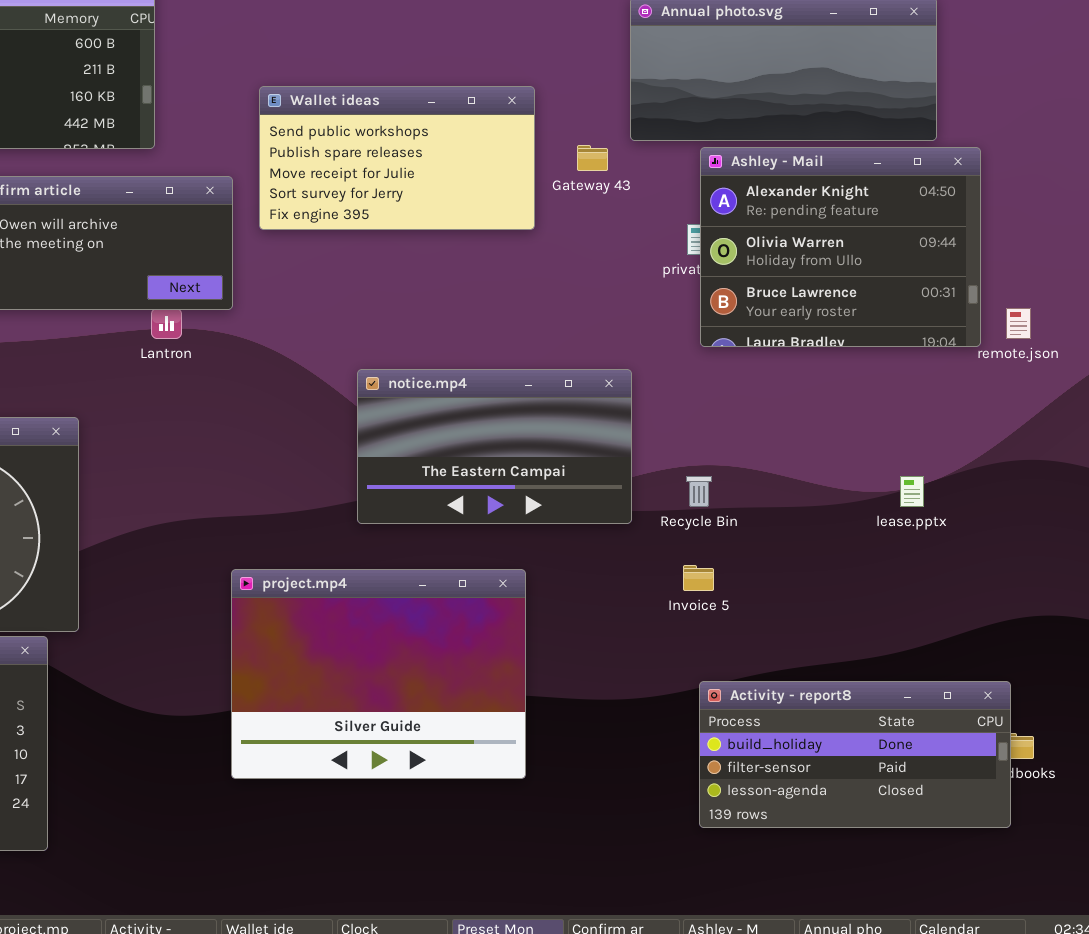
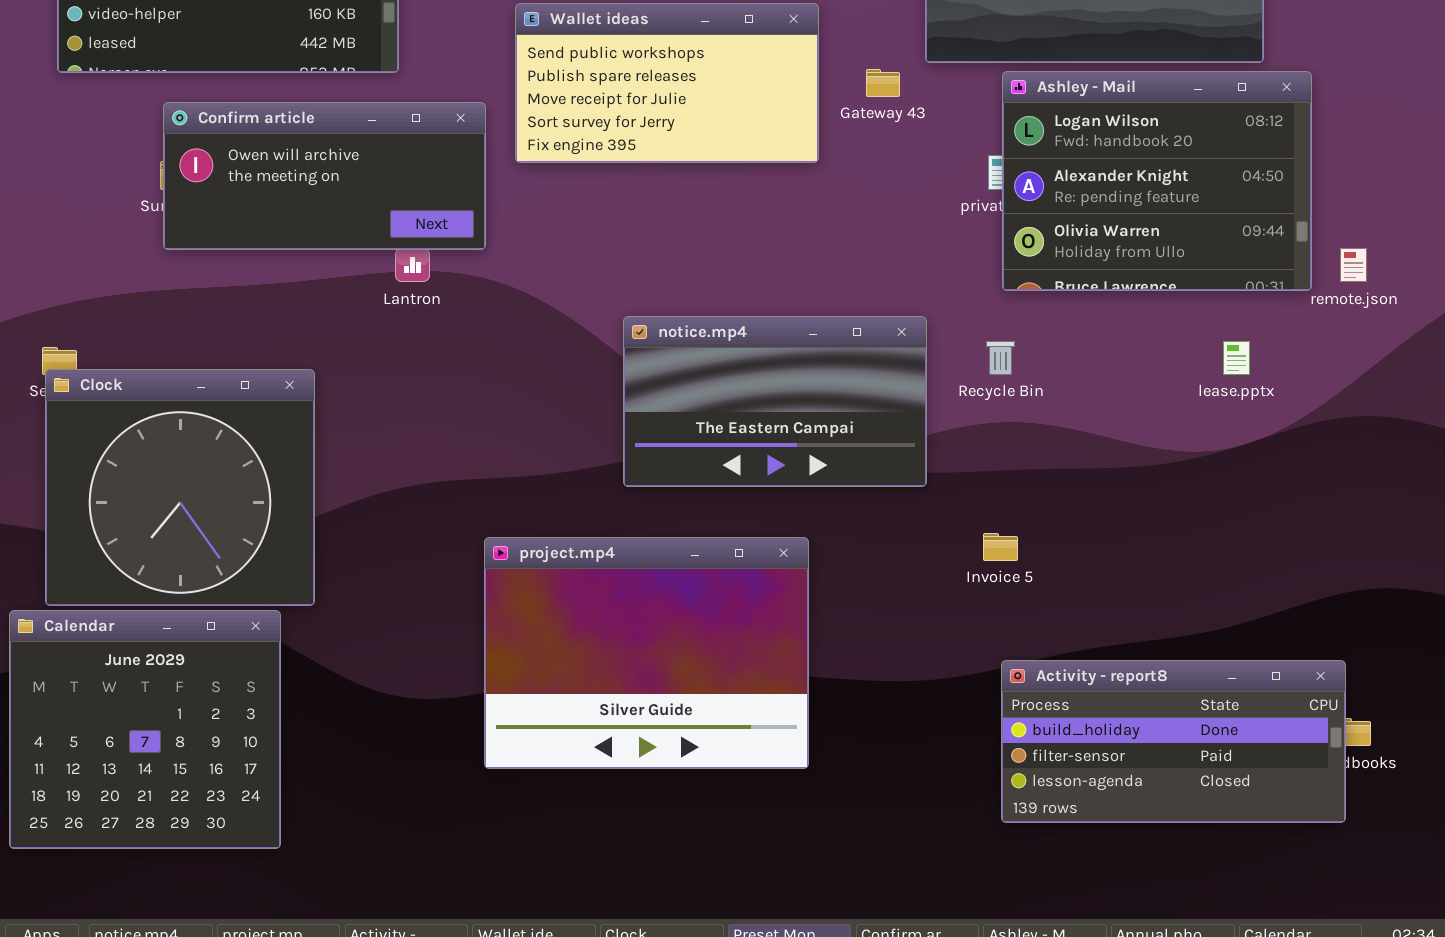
Ashley - Mail: [700,147,981,347] -> [1002,71,1312,291], scrolled up 1 row
Recycle Bin: [686,476,712,507] -> [986,341,1015,375], moved
lease.pptx: [900,476,924,507] -> [1223,341,1250,375], moved

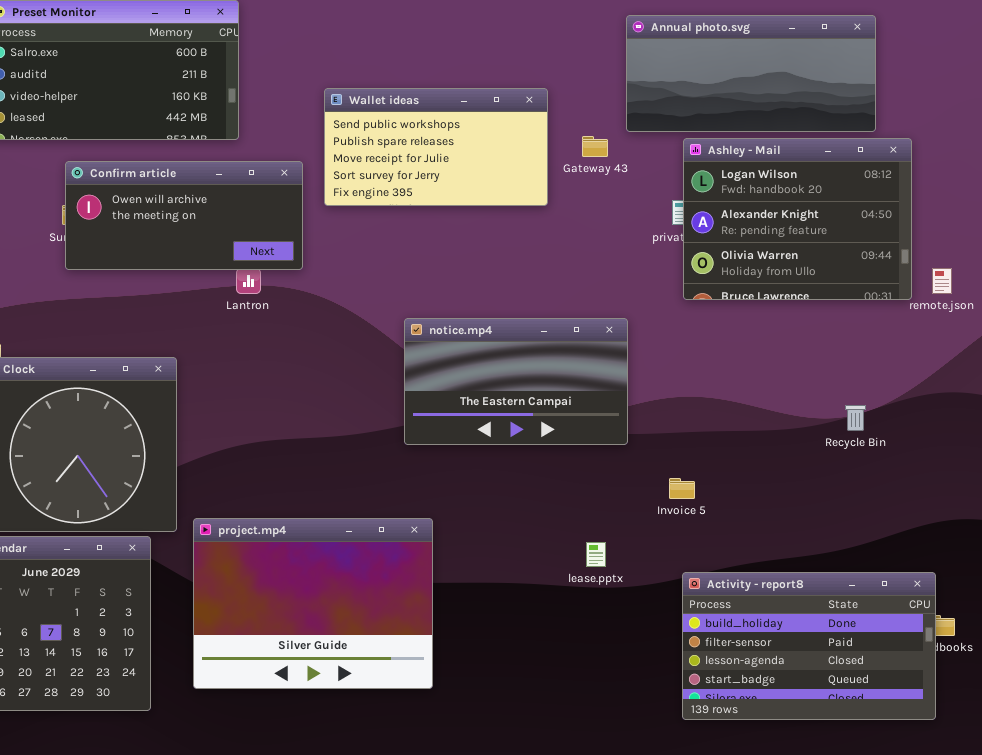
Recycle Bin: [986,341,1015,375] -> [845,405,866,431], moved
lease.pptx: [1223,341,1250,375] -> [586,542,606,567], moved
project.mp4: [484,537,809,769] -> [193,518,433,689], moved
Activity - report8: [1001,660,1346,823] -> [682,572,936,720], resized

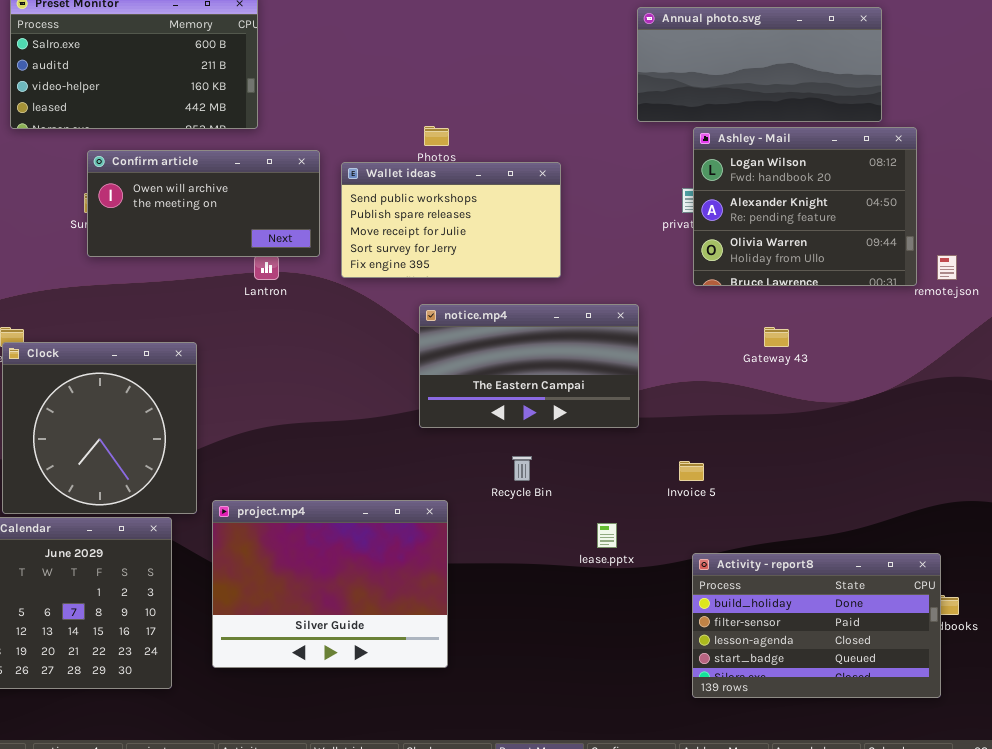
Wallet ideas: [324,88,548,206] -> [341,162,561,278], moved
Gateway 43: [582,136,608,157] -> [764,327,789,347], moved
Recycle Bin: [845,405,866,431] -> [512,456,532,481], moved

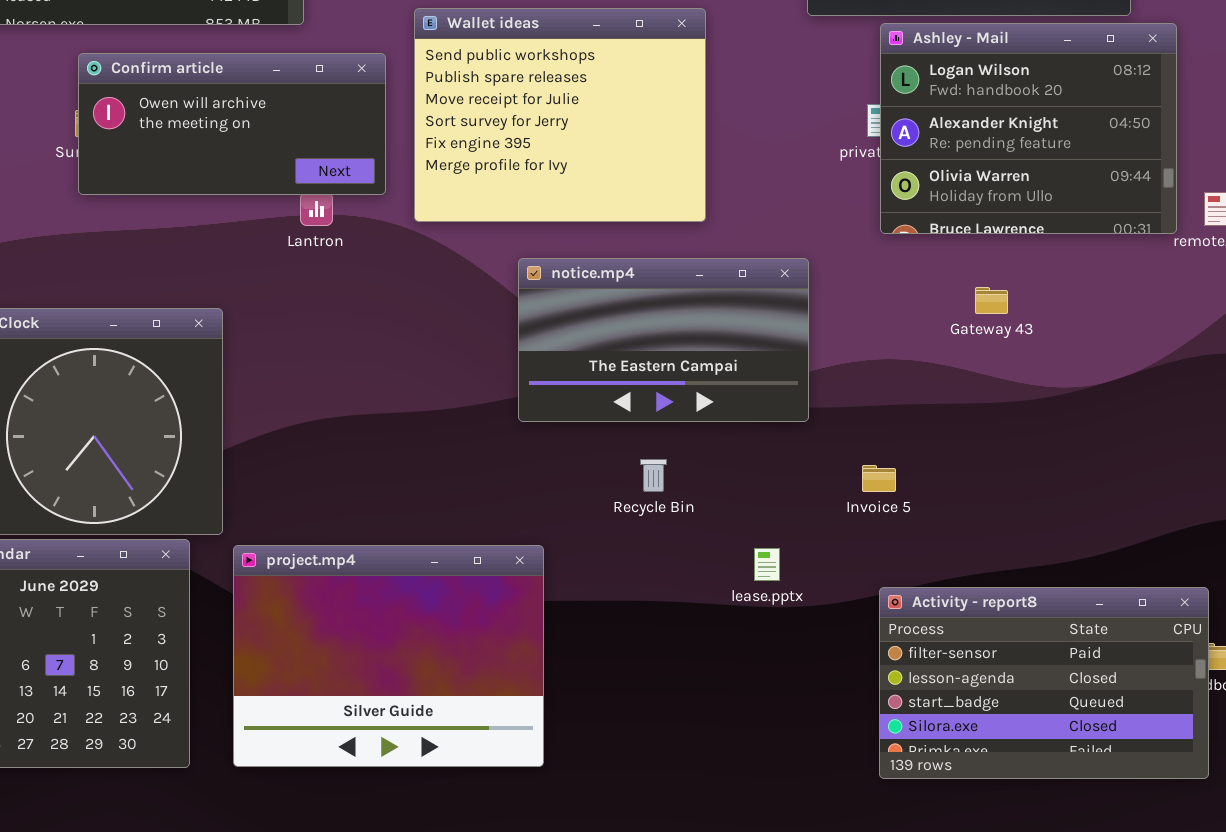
Wallet ideas: [341,162,561,278] -> [414,8,706,222], resized
project.mp4: [212,500,448,668] -> [233,545,544,767], moved
Activity - report8: [692,553,941,698] -> [879,587,1209,779], scrolled down 1 row

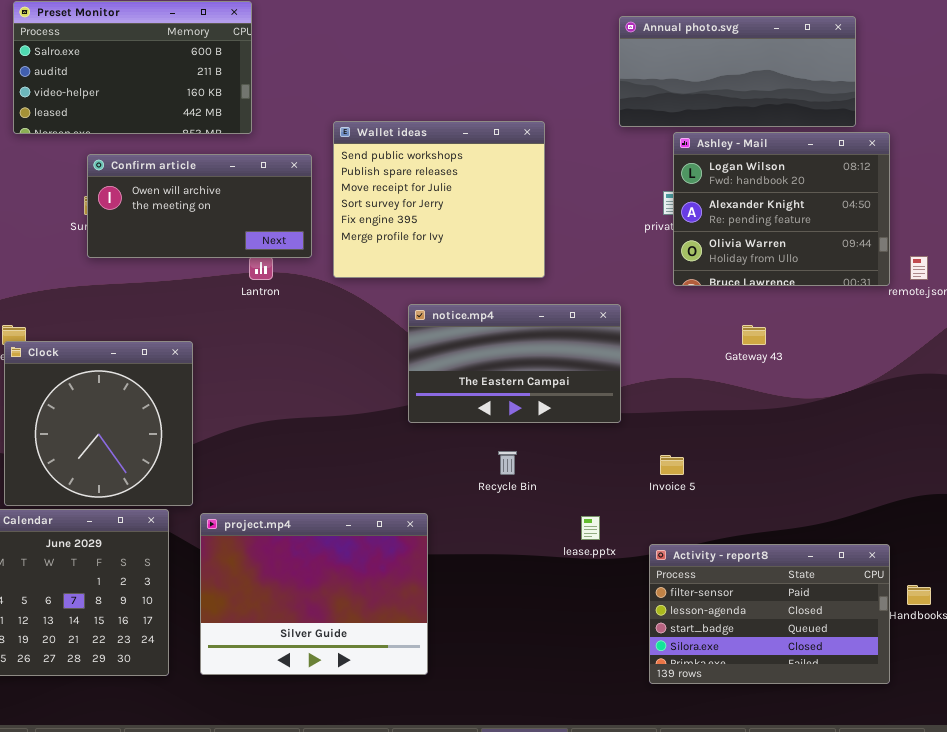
Activity - report8: [879,587,1209,779] -> [649,544,890,684], moved

